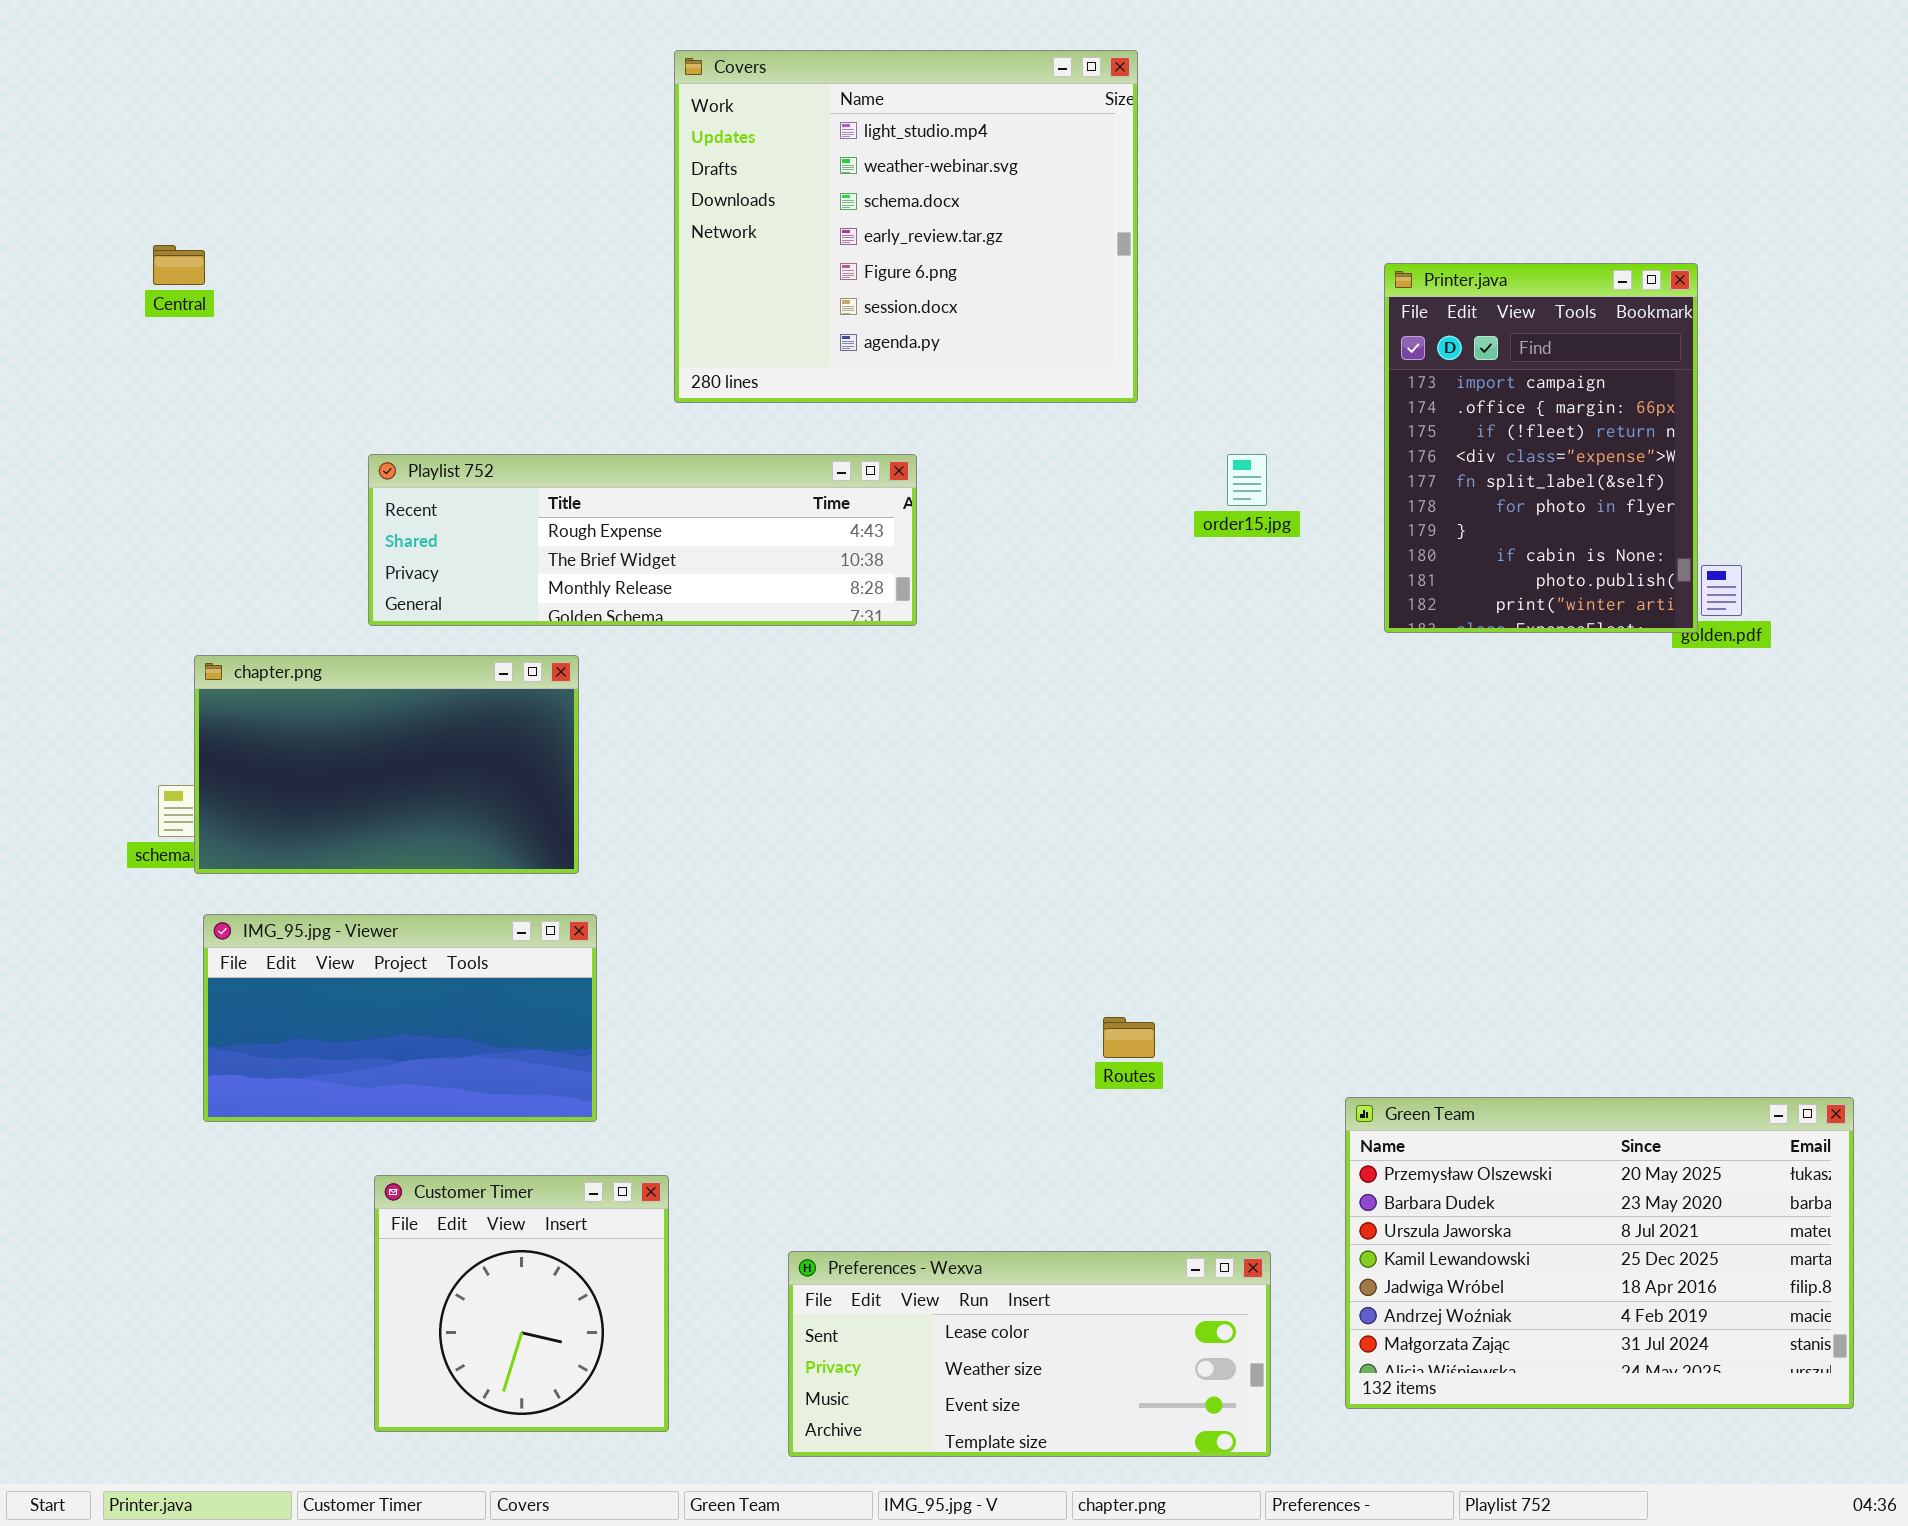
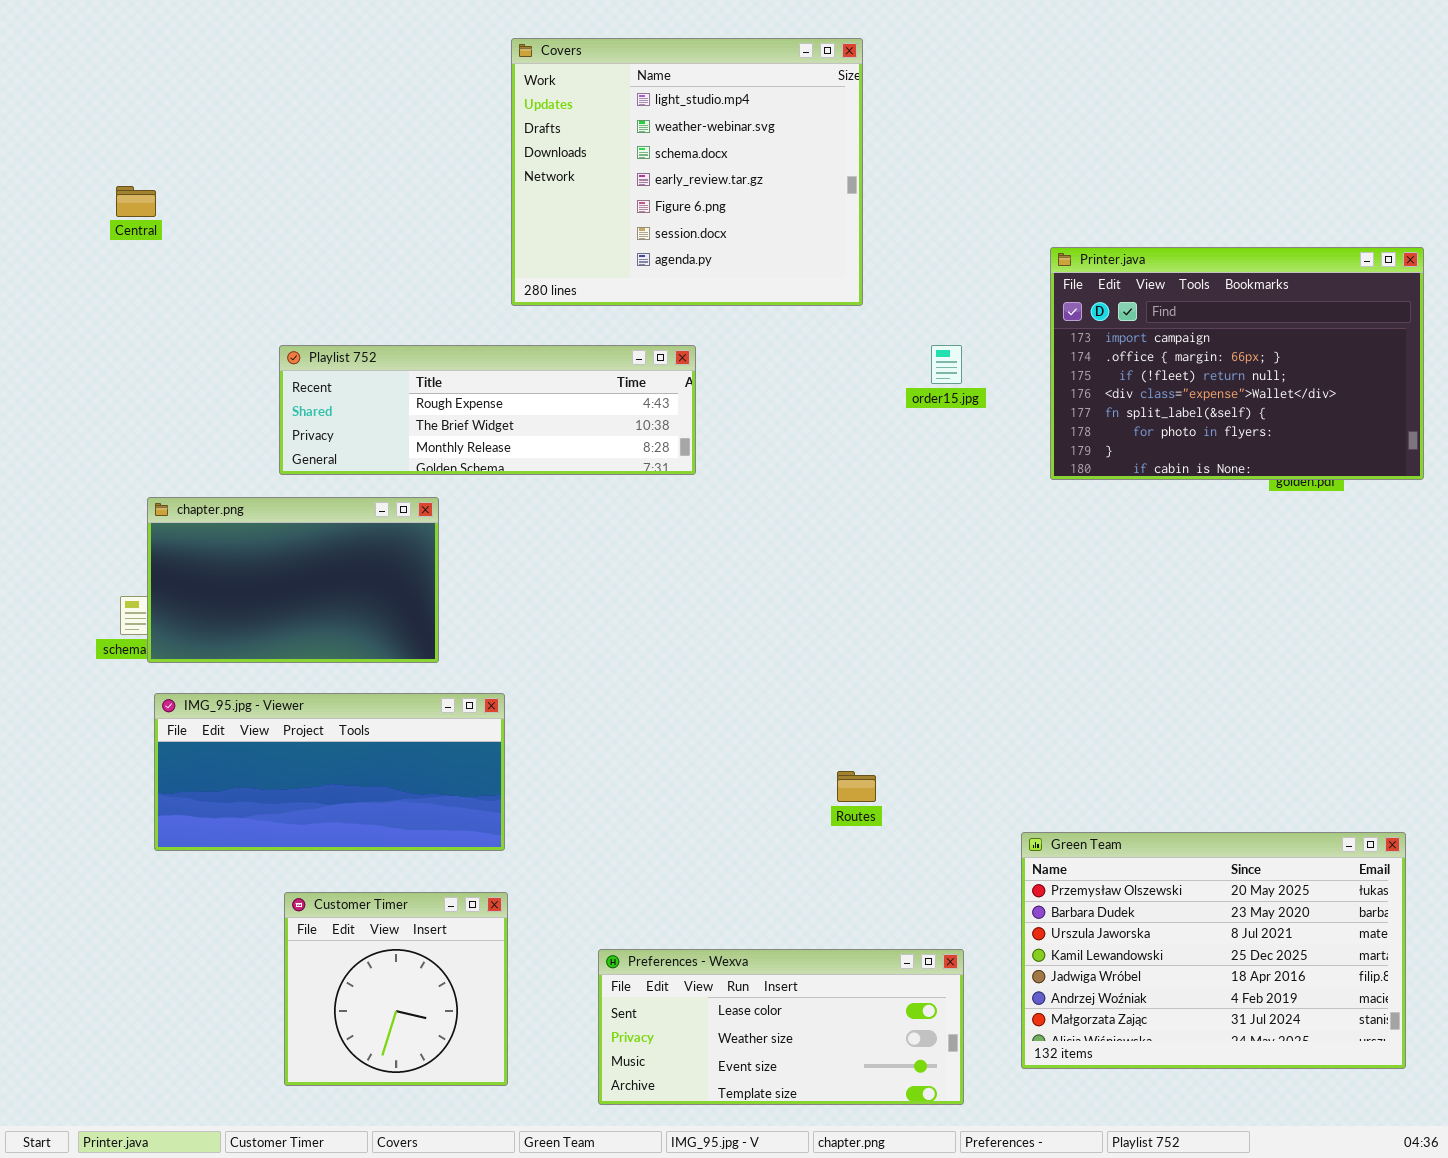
Printer.java: [1384,263,1698,633] -> [1050,247,1424,480], resized
IMG_95.jpg - Viewer: [203,914,597,1122] -> [154,693,505,851], resized

